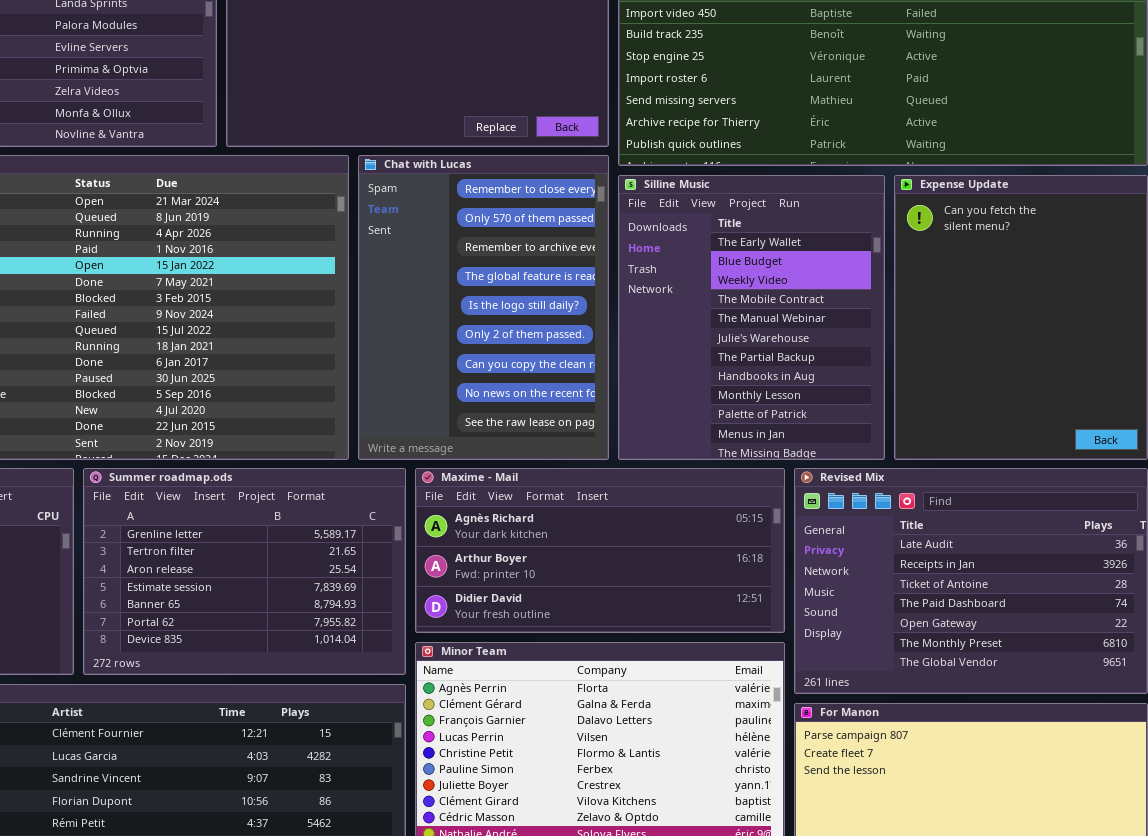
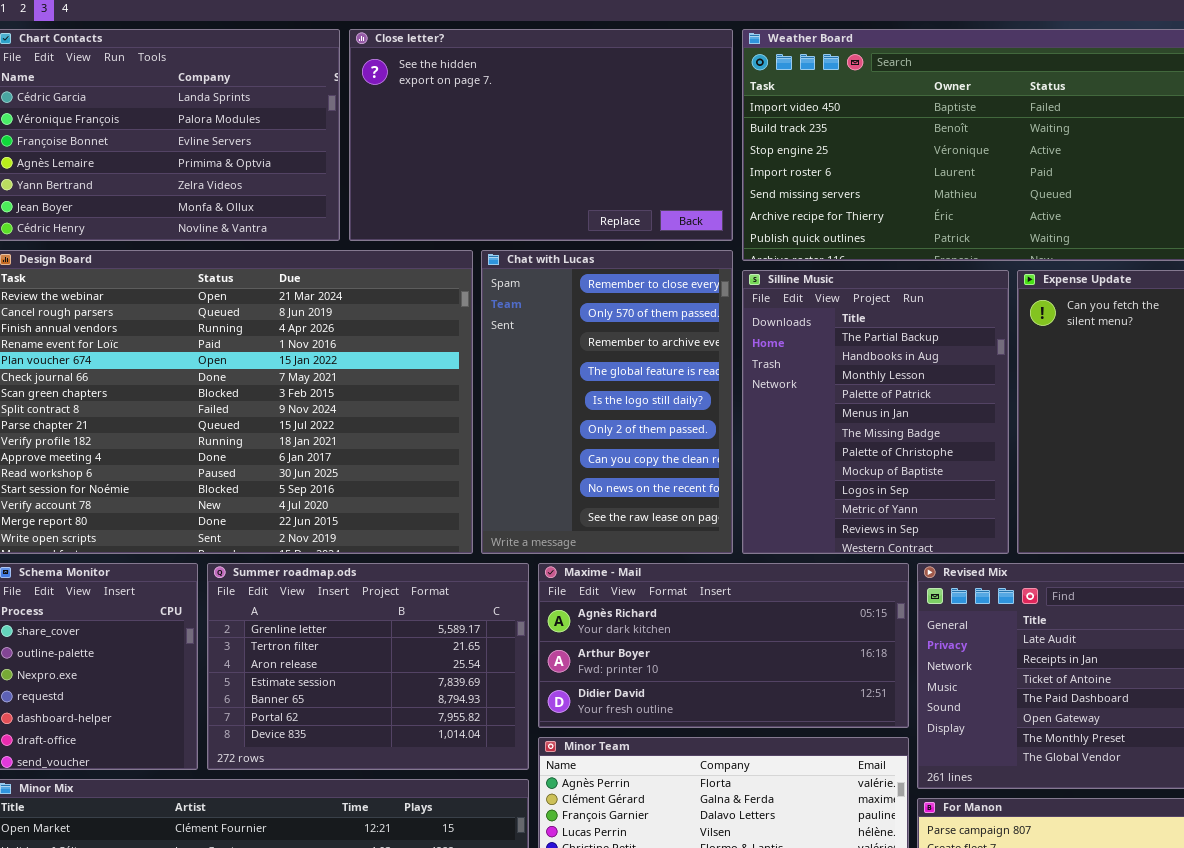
Silline Music: [618,175,885,460] -> [742,270,1009,554], scrolled down 6 rows

